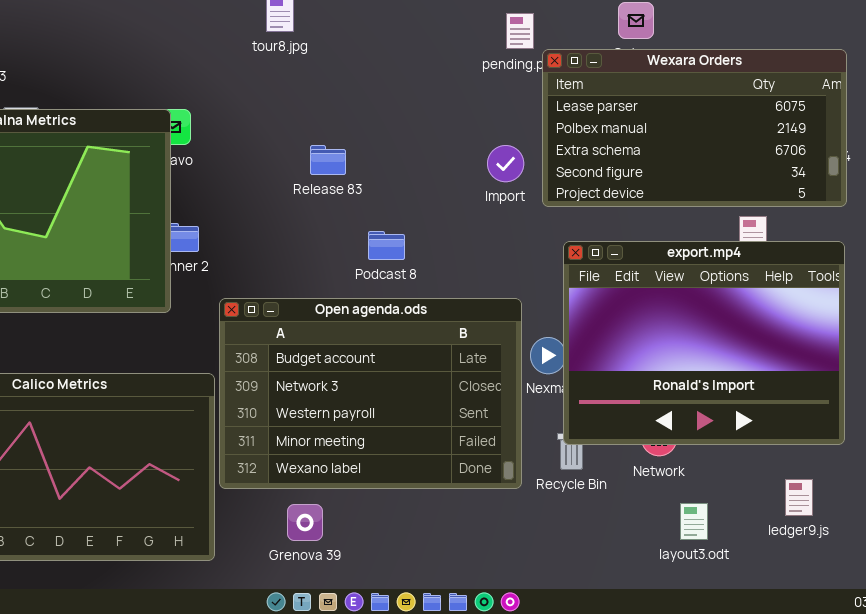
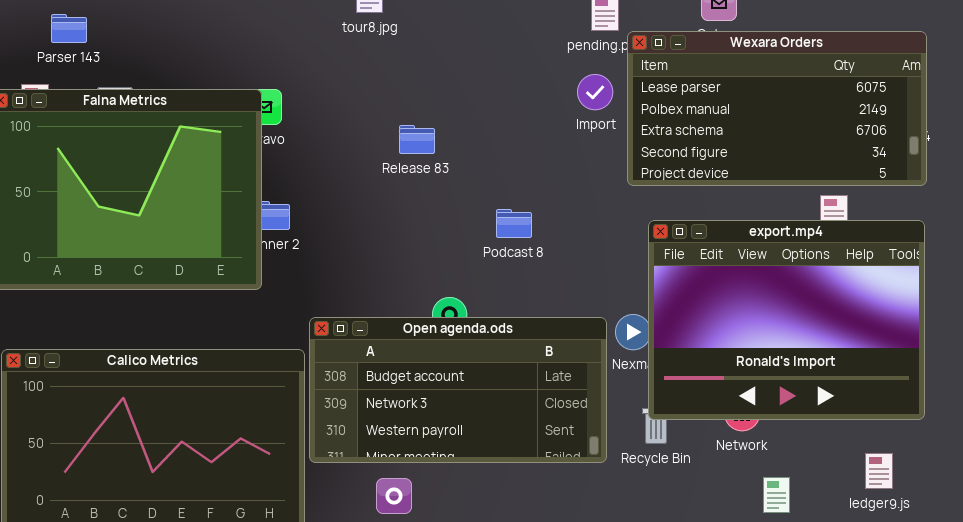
Import: [487,145,524,182] -> [577,74,613,110], moved
Podcast 8: [368,231,405,260] -> [496,209,532,238], moved
Open agenda.ods: [219,298,522,489] -> [309,317,607,463], resized

